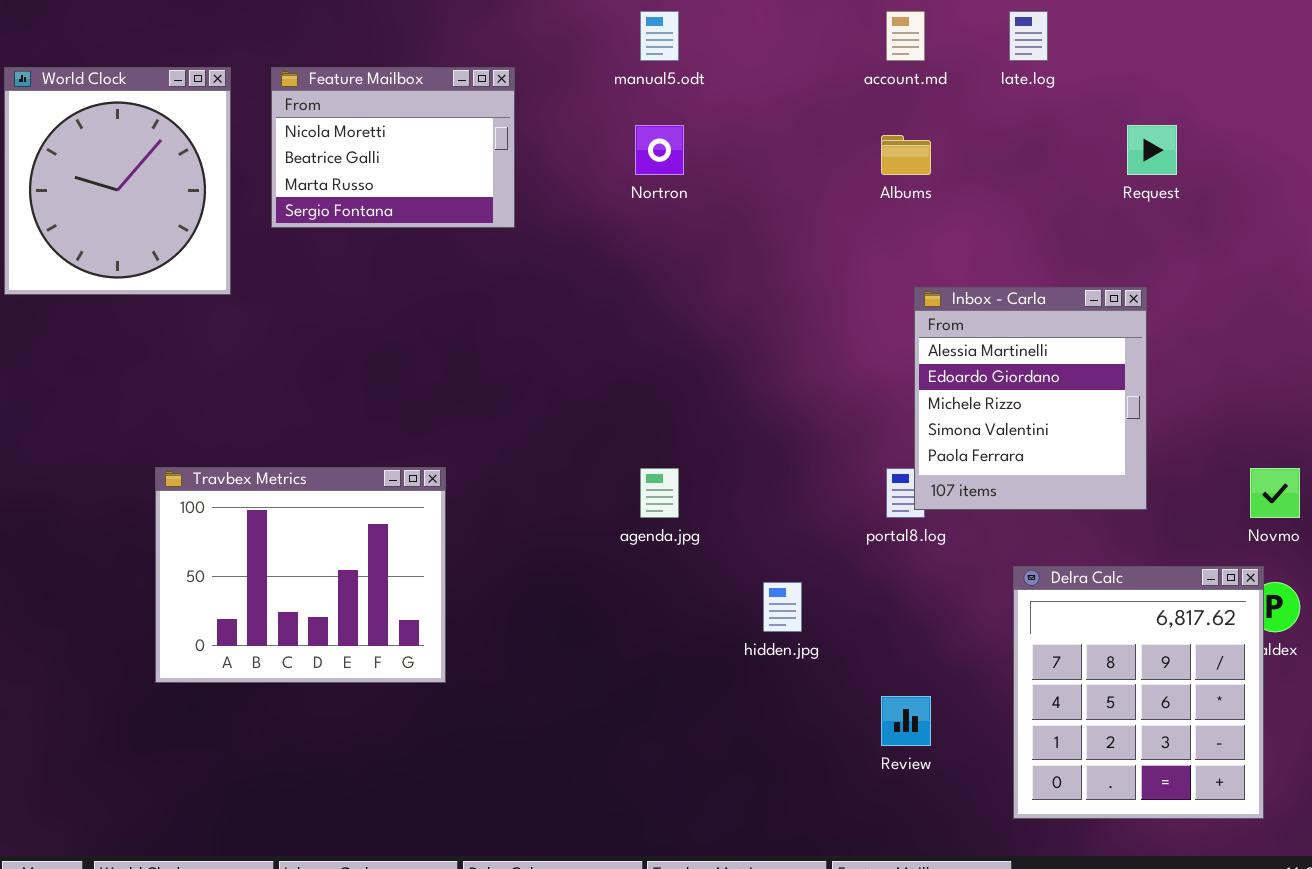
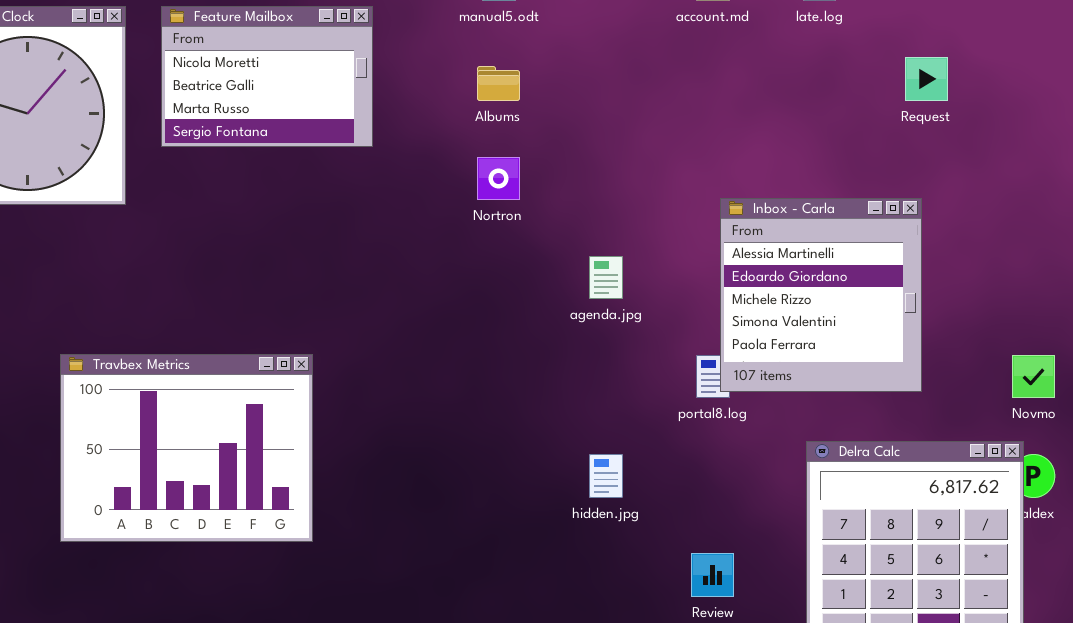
Nortron: [635,125,684,175] -> [477,157,520,200], moved
Albums: [881,135,931,175] -> [477,66,520,101], moved
agenda.jpg: [640,468,679,518] -> [589,256,623,299], moved

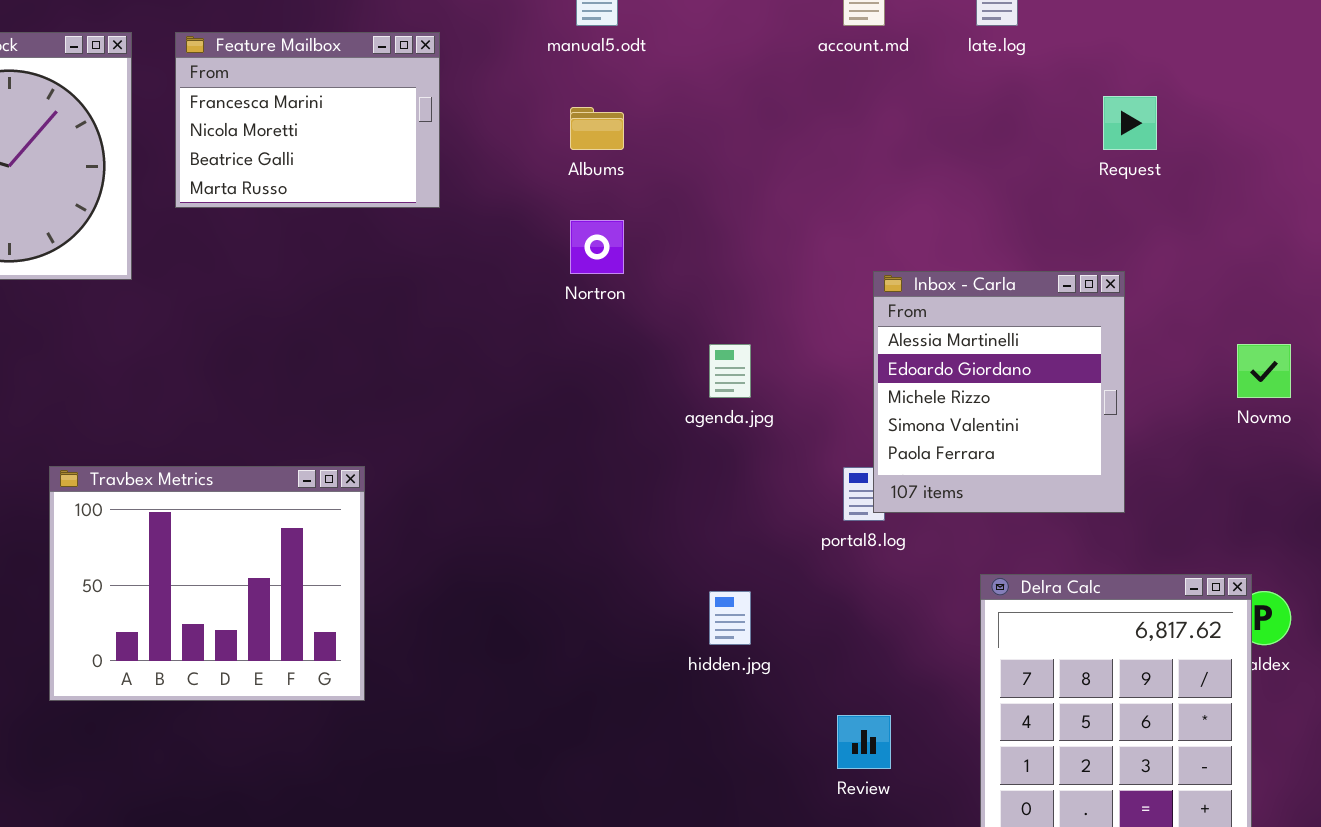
Feature Mailbox: [161,6,373,147] -> [175,32,440,208], scrolled up 1 row
Novmo: [1012,355,1055,398] -> [1237,344,1291,398], moved

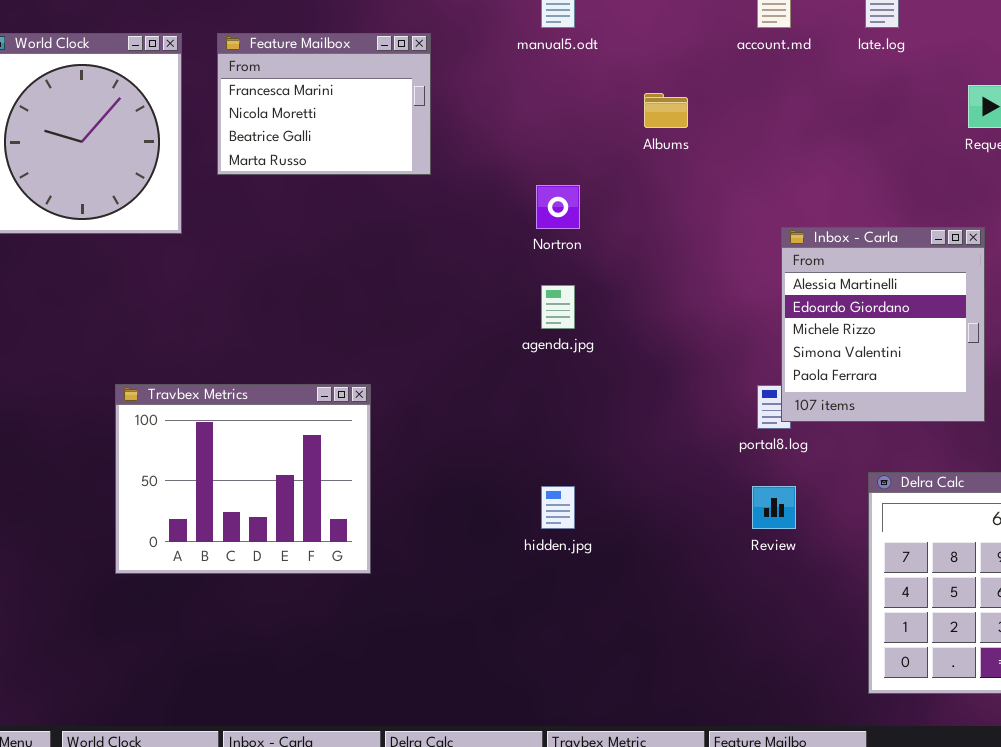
Albums: [570,107,624,150] -> [644,93,688,128], moved
agenda.jpg: [709,344,751,398] -> [541,285,575,329], moved
hidden.jpg: [709,591,751,645] -> [541,486,575,529], moved
Review: [837,715,891,769] -> [752,486,796,529], moved

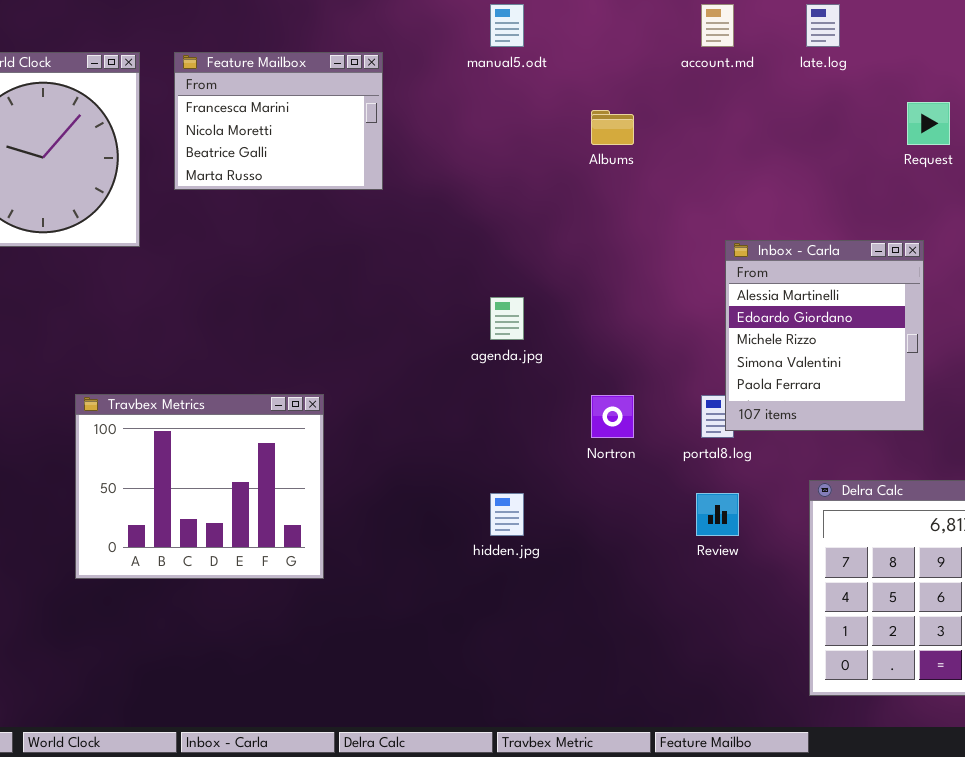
Nortron: [536,185,580,229] -> [591,395,634,438], moved

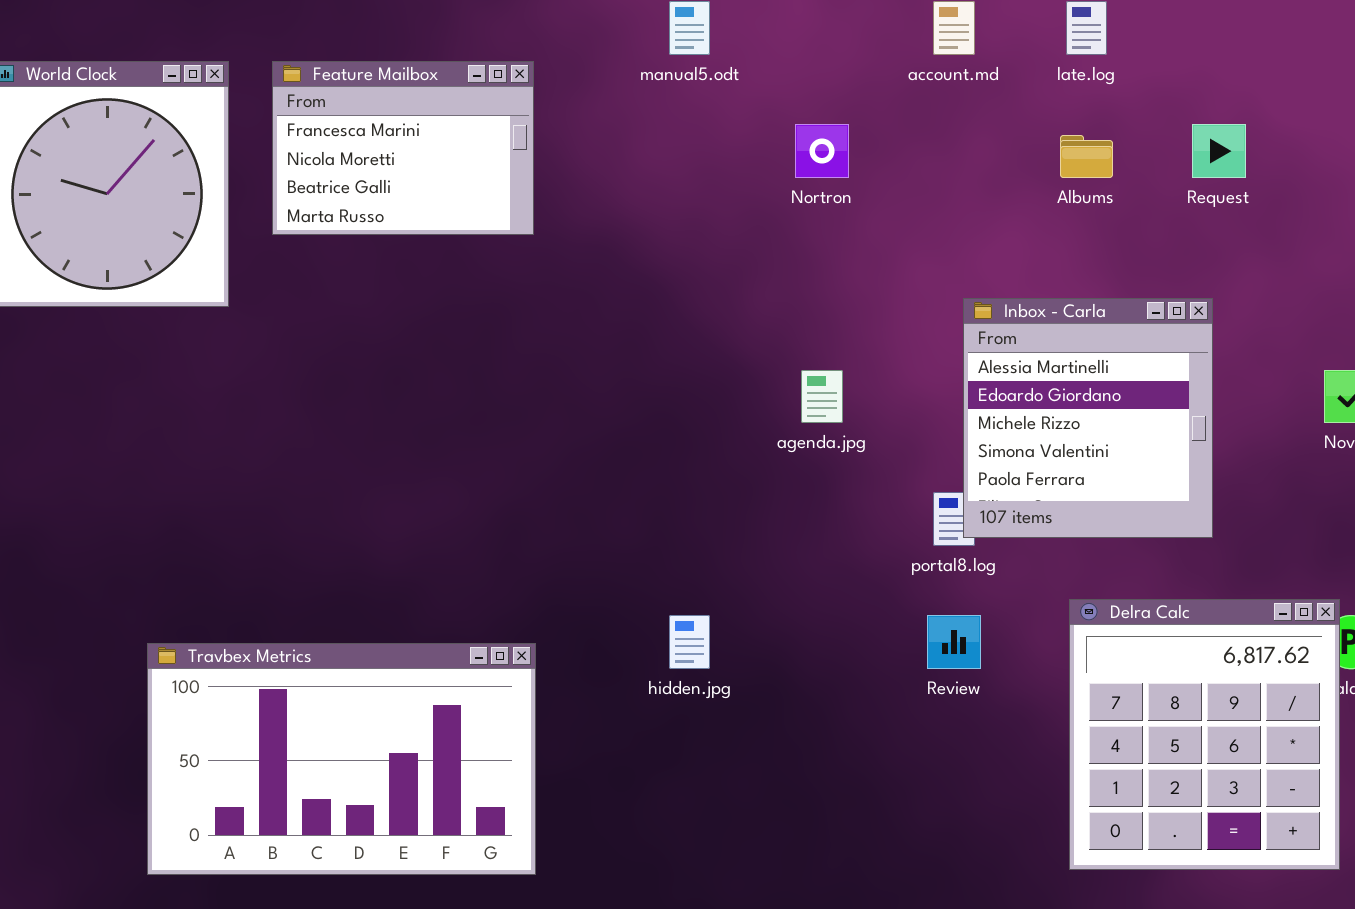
Albums: [591,110,634,145] -> [1060,135,1113,178], moved
agenda.jpg: [490,297,524,340] -> [801,370,843,423], moved
Travbex Metrics: [75,394,324,579] -> [147,643,536,875], moved, resized
Nortron: [591,395,634,438] -> [795,124,849,178], moved

